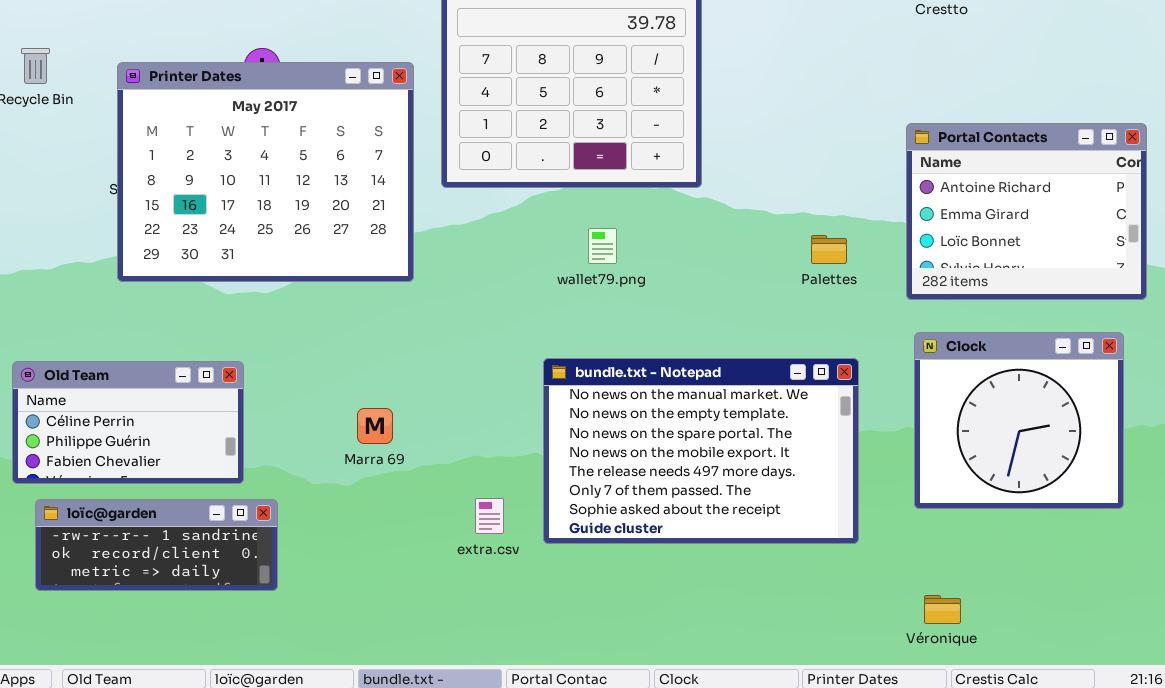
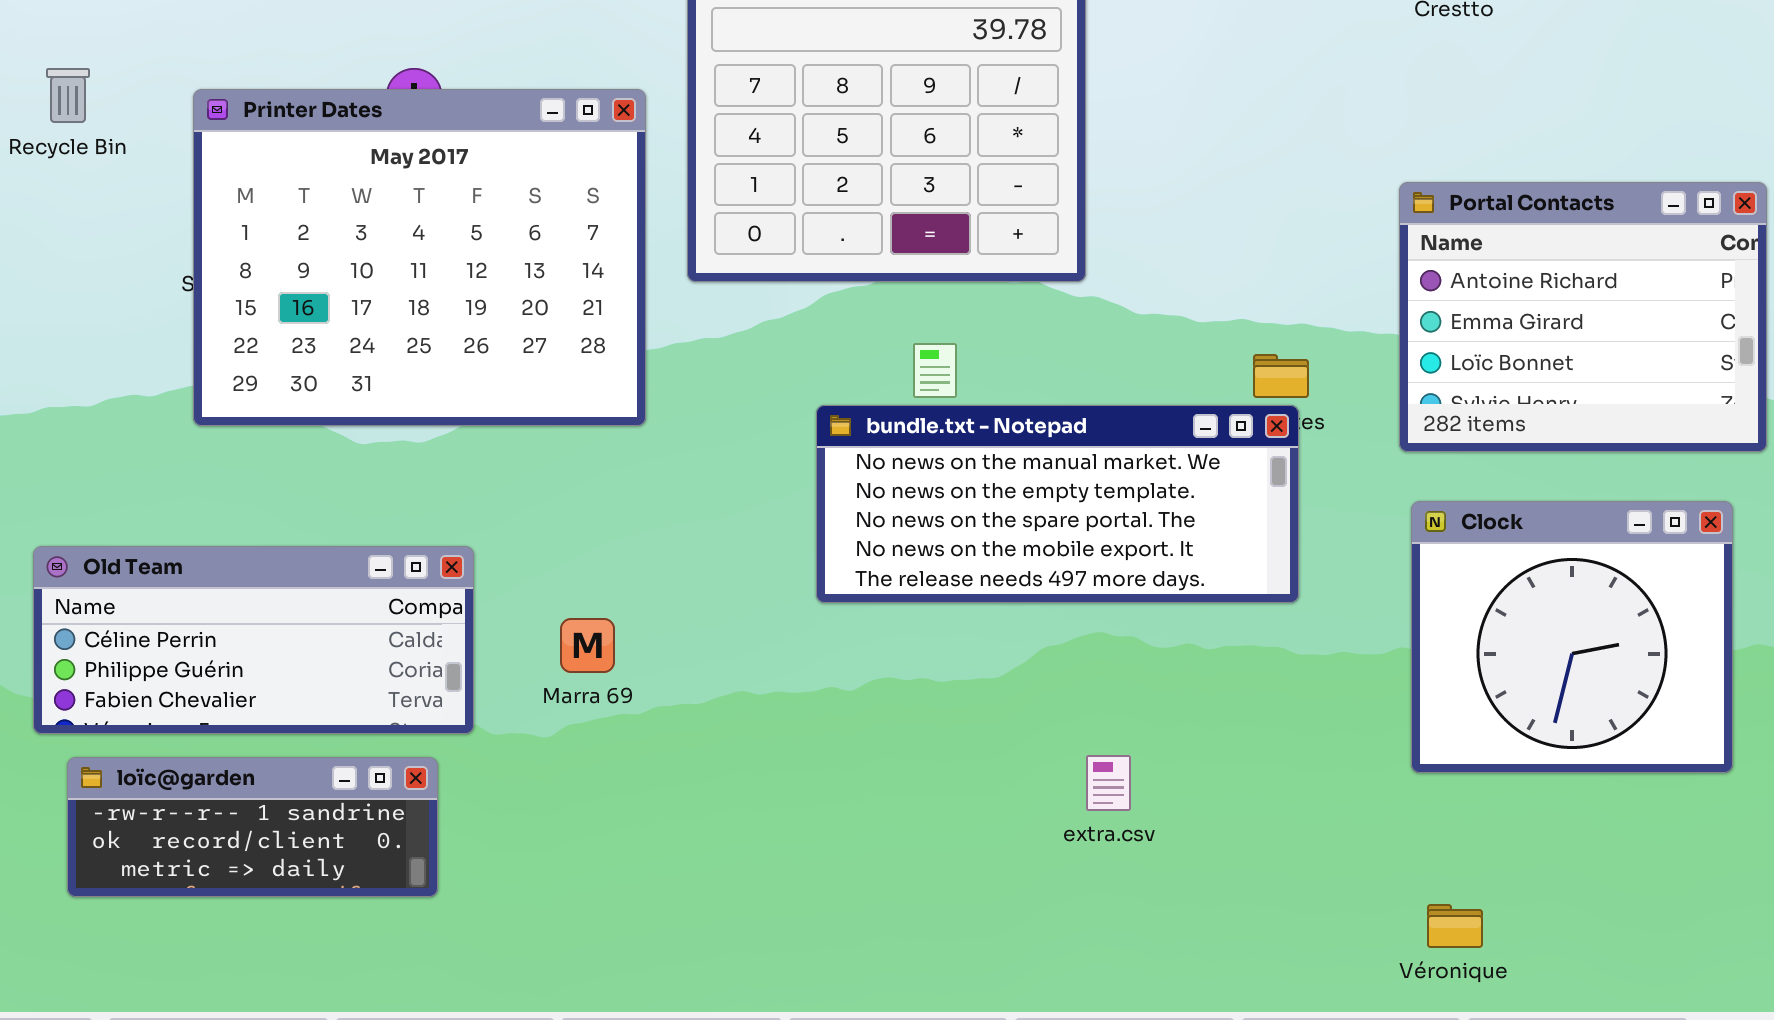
bundle.txt - Notepad: [543,358,859,544] -> [816,405,1299,603], moved, resized
Old Team: [12,361,244,484] -> [33,546,474,734], resized
extra.csv: [475,498,504,534] -> [1086,755,1131,811], moved

